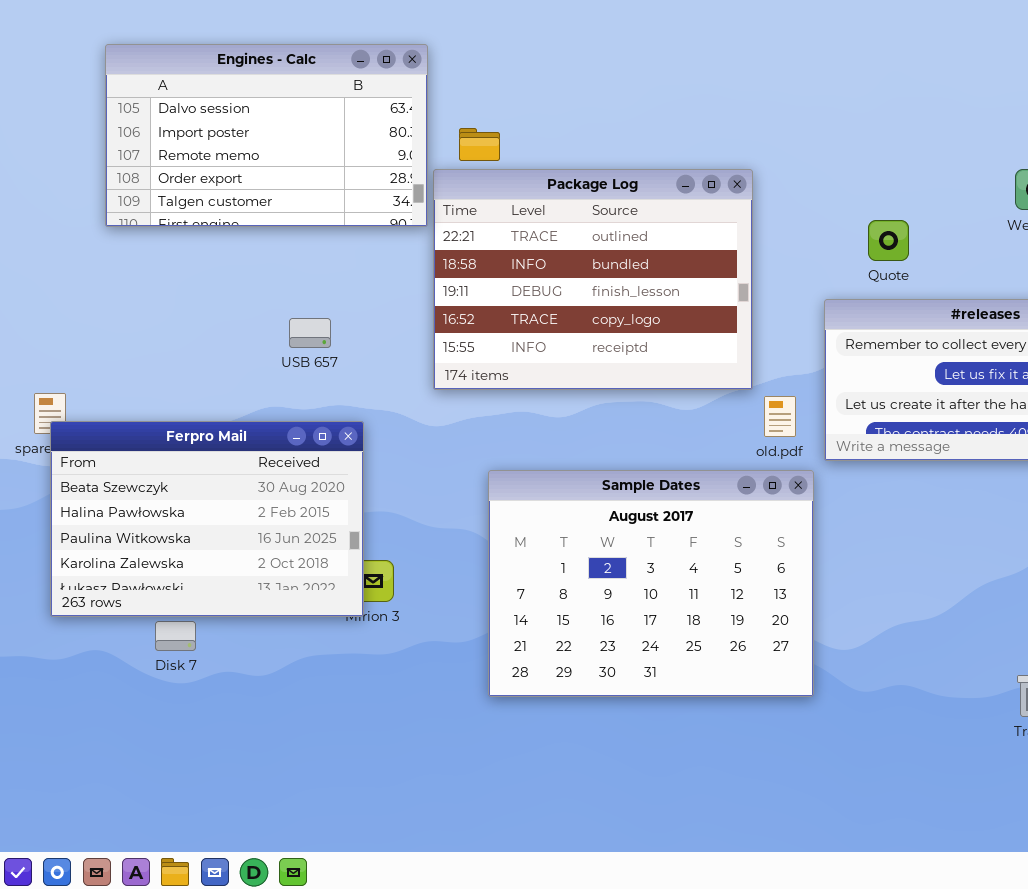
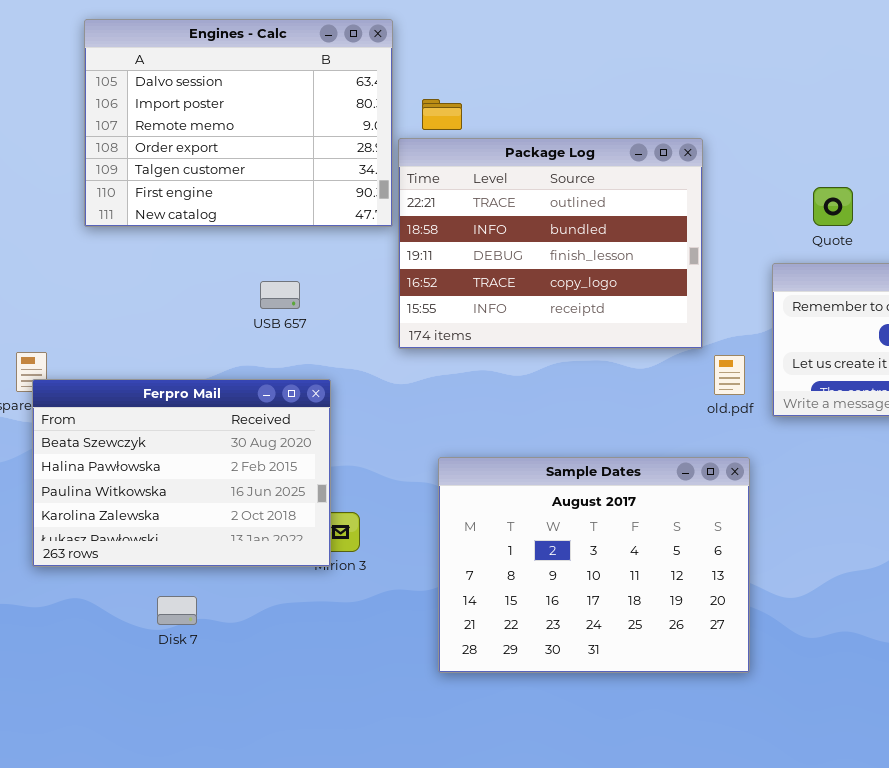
Engines - Calc: [105,44,428,227] -> [84,19,393,227], resized
Sample Dates: [488,470,814,697] -> [438,457,750,673], moved
Disk 7: [155,621,196,651] -> [157,596,197,625], moved

